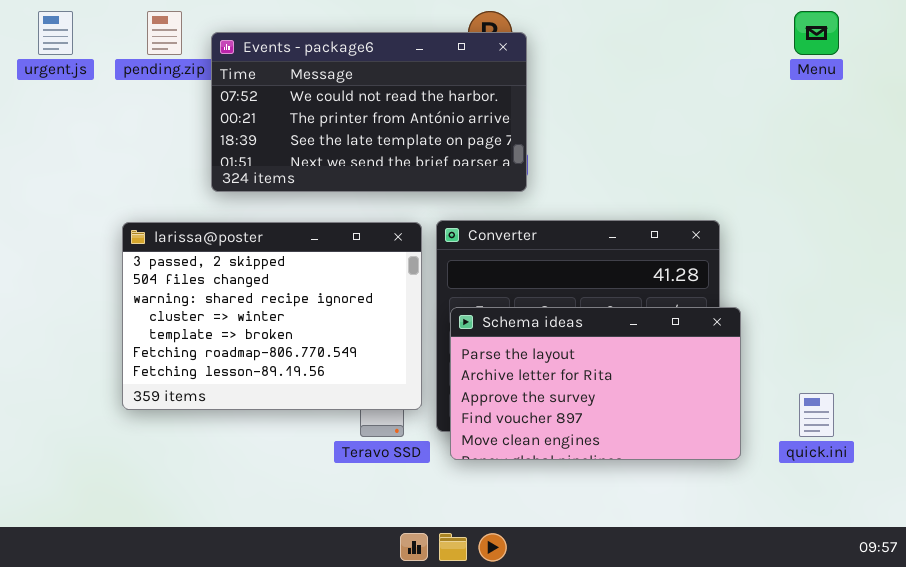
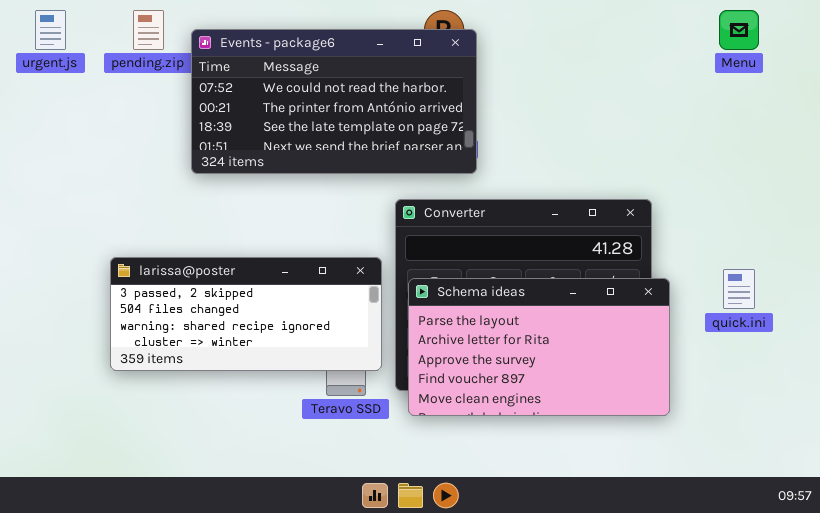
larissa@poster: [122,222,422,410] -> [110,257,382,371], resized
quick.ini: [799,393,834,437] -> [723,269,755,309], moved

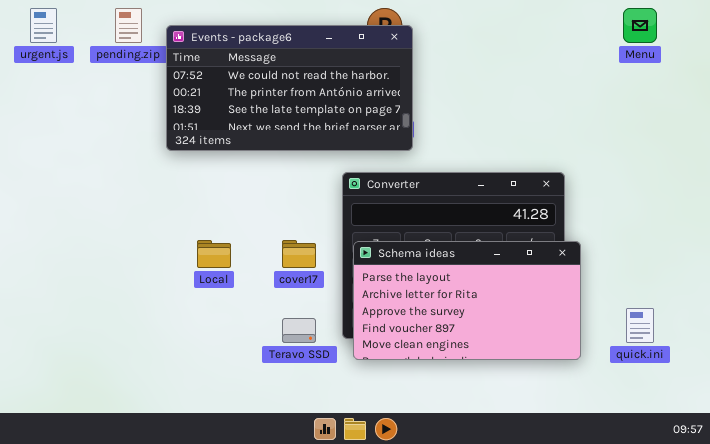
larissa@poster: [110,257,382,371] -> none, closed
quick.ini: [723,269,755,309] -> [626,308,654,343], moved

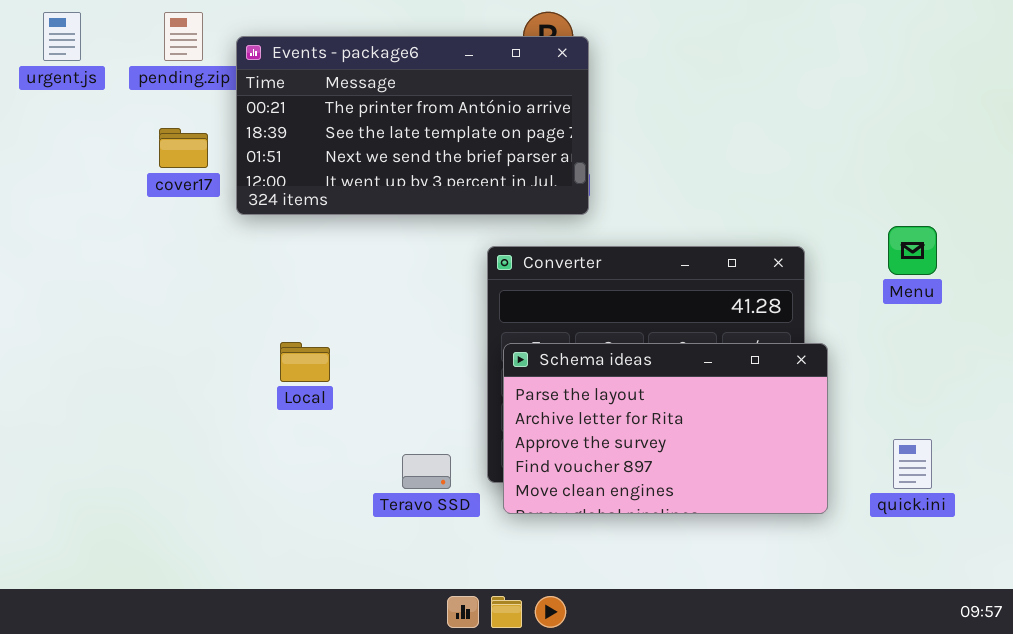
Menu: [623,8,657,43] -> [888,226,937,275], moved
Events - package6: [166,25,413,151] -> [236,36,589,215], scrolled down 1 row
cover17: [282,240,316,268] -> [159,128,208,168], moved

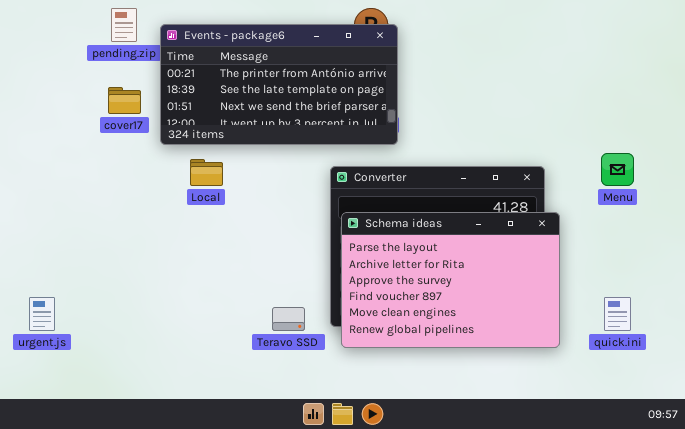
urgent.js: [43,12,81,61] -> [29,297,55,331], moved
Local: [280,342,330,382] -> [190,159,223,186], moved
Schema ideas: [503,343,828,514] -> [341,212,560,348], resized

